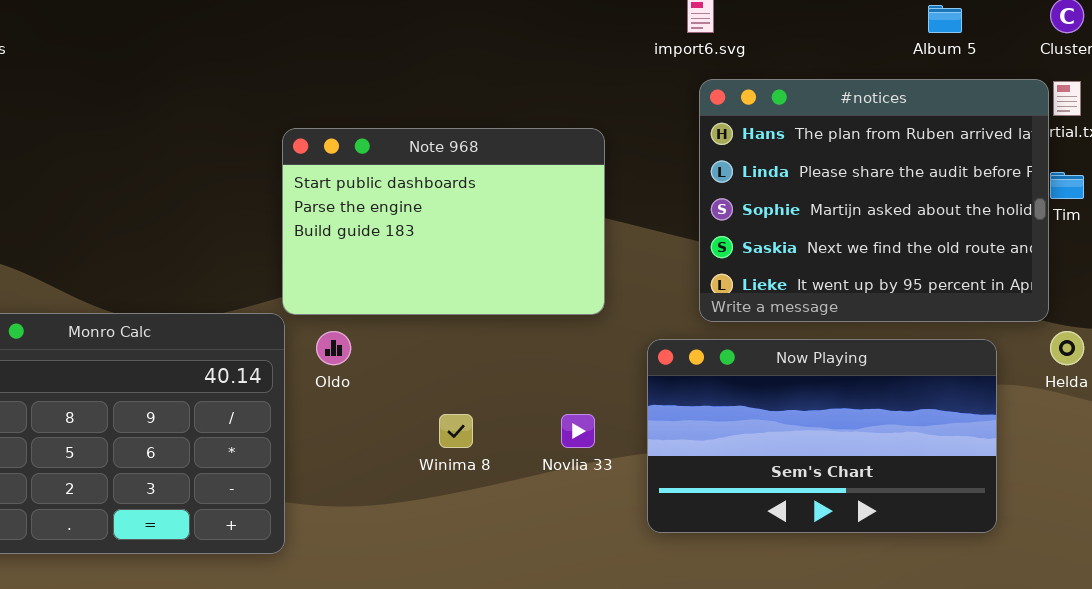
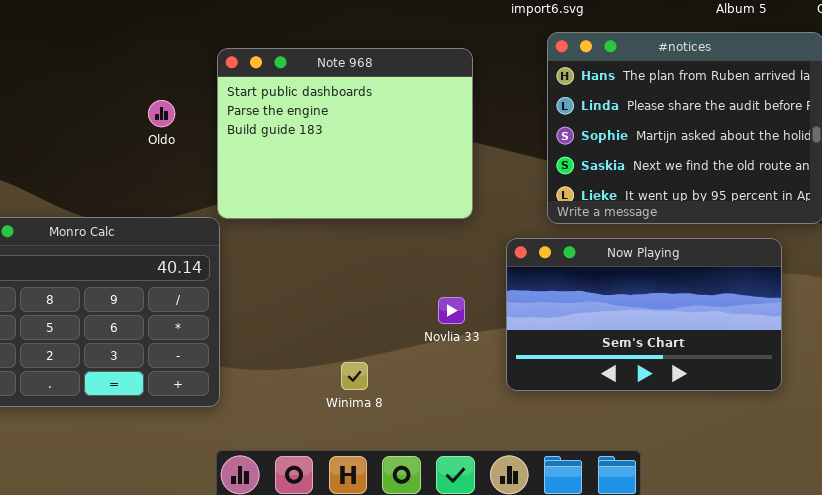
Note 968: [282,128,605,315] -> [217,48,473,219], resized
Oldo: [316,331,351,365] -> [148,100,175,127], moved
Winima 8: [439,414,473,448] -> [341,362,368,390], moved

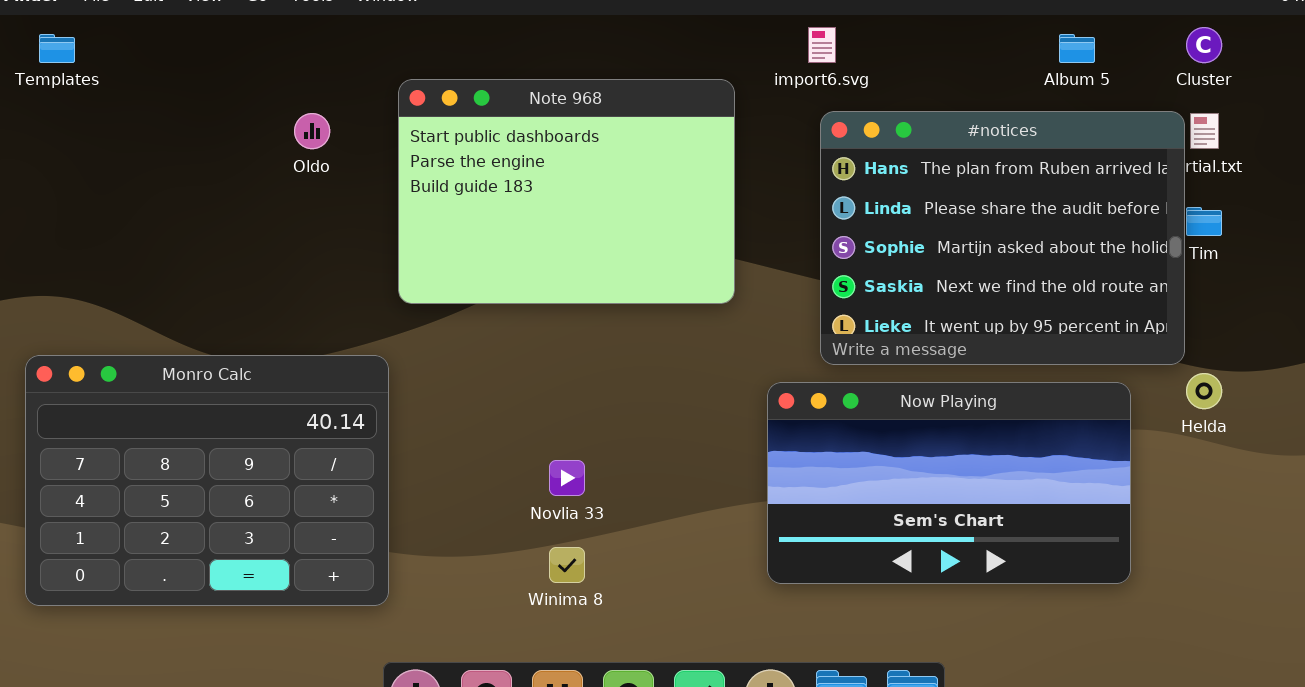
Note 968: [217,48,473,219] -> [398,79,735,304], moved
Oldo: [148,100,175,127] -> [294,113,330,149], moved
Novlia 33: [438,297,465,324] -> [549,460,585,496], moved

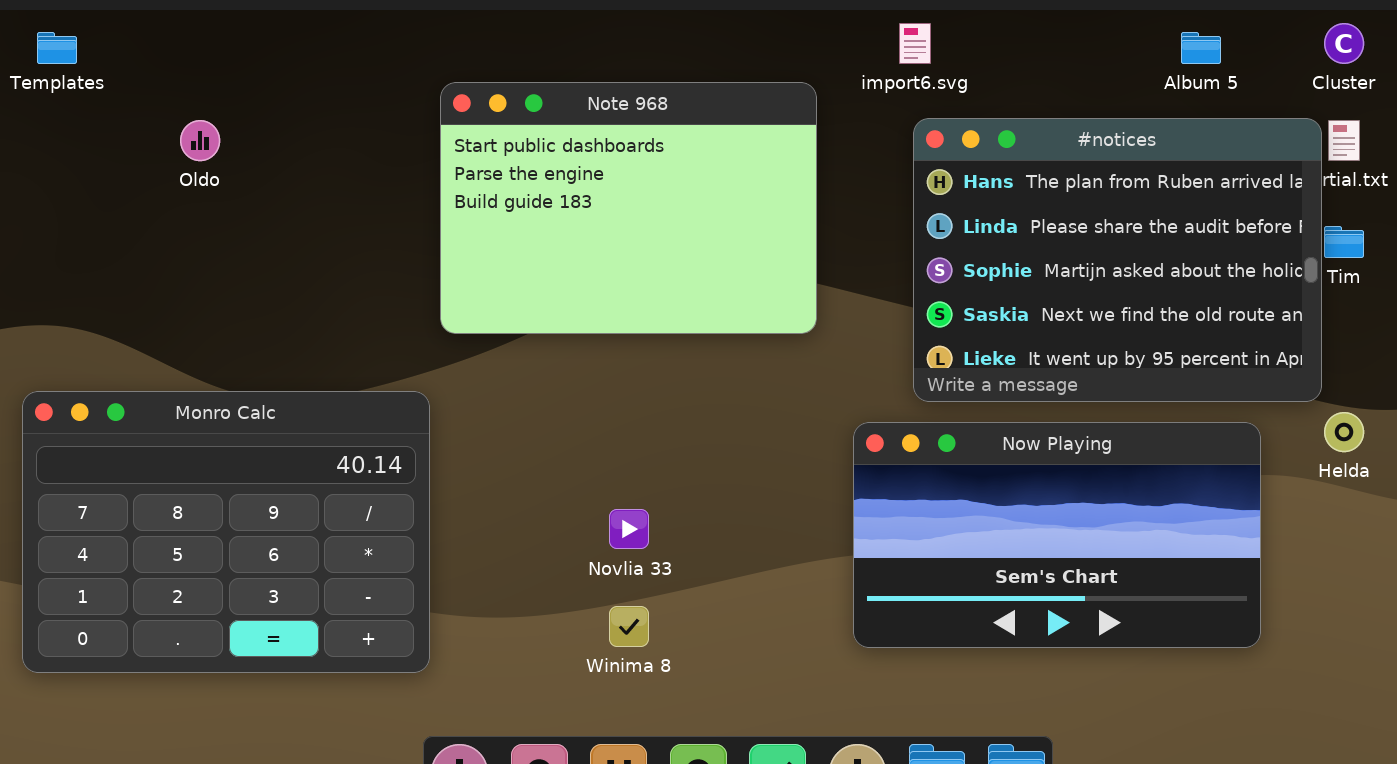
Oldo: [294,113,330,149] -> [180,120,220,161], moved

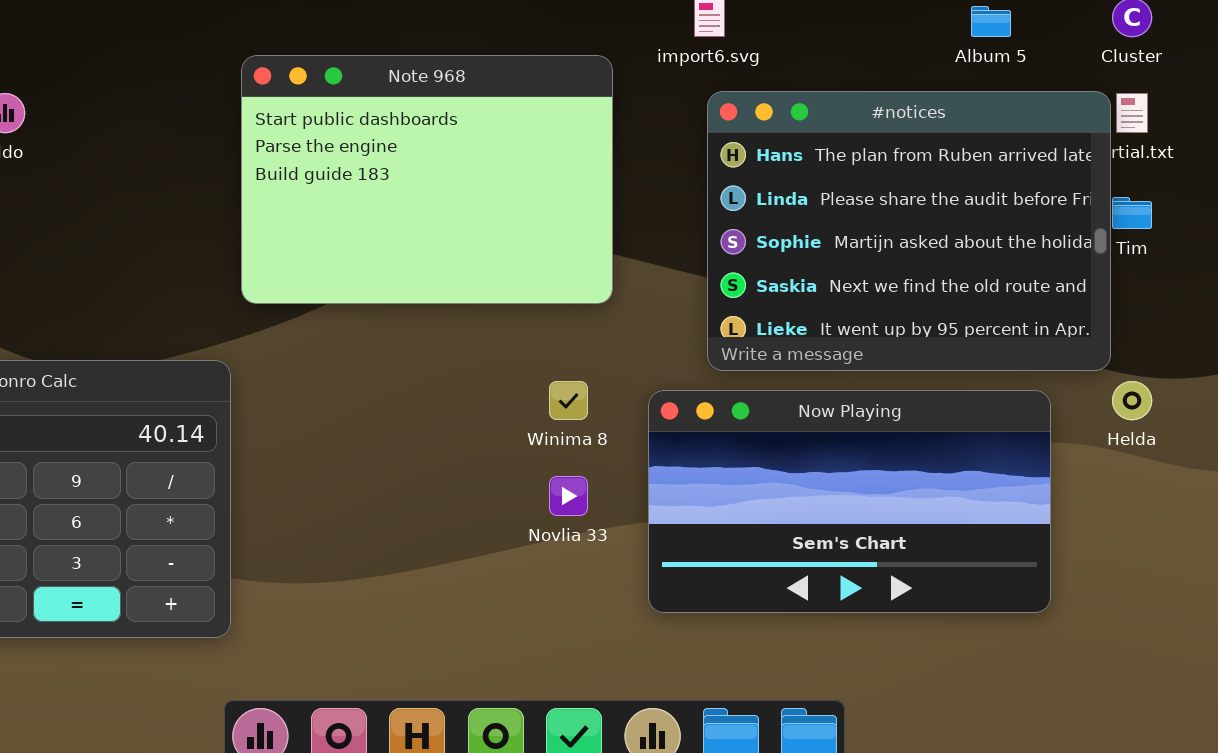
Novlia 33: [609,509,649,549] -> [549,476,588,516], moved
Winima 8: [609,606,649,647] -> [549,381,588,420], moved

